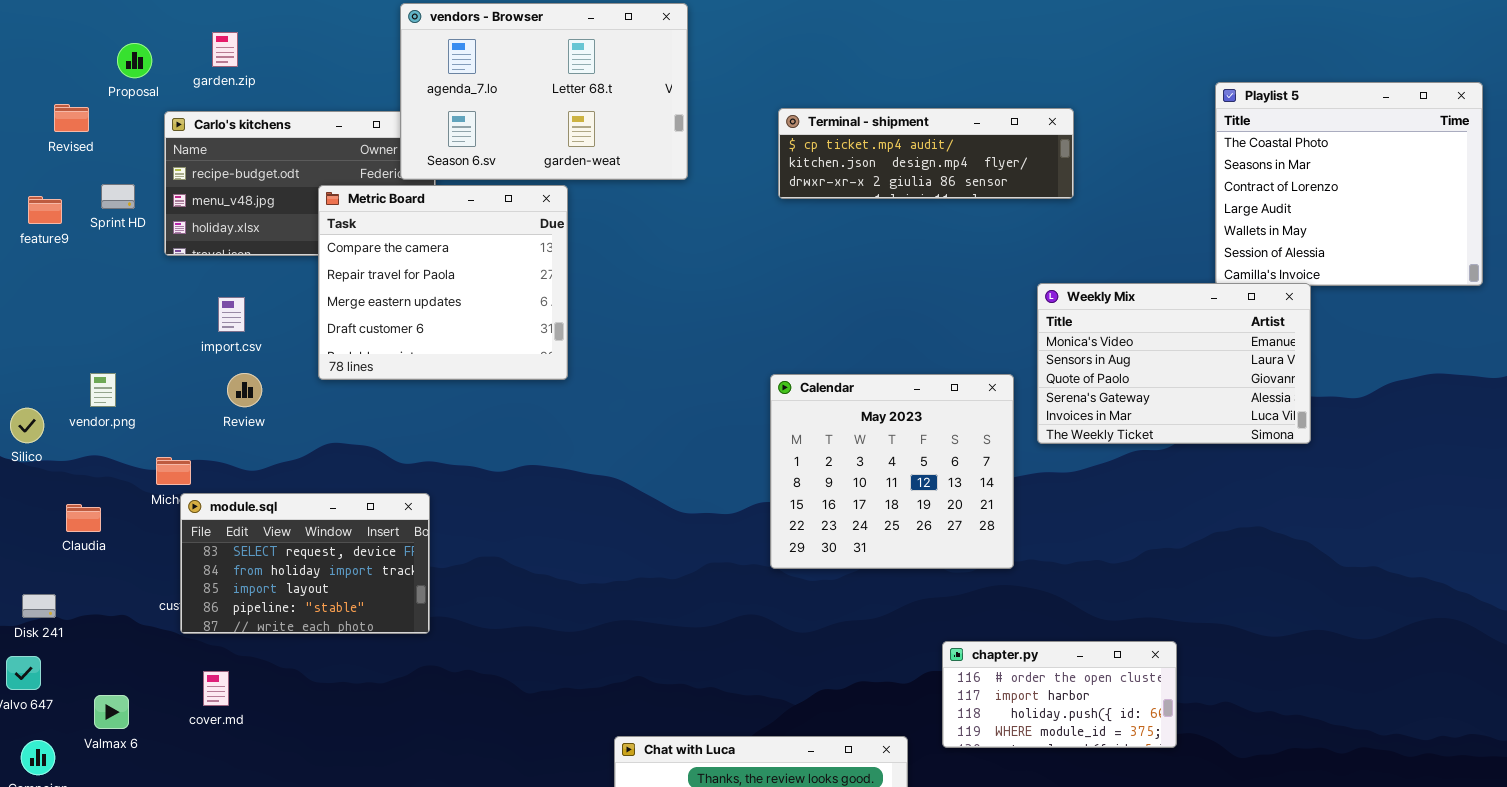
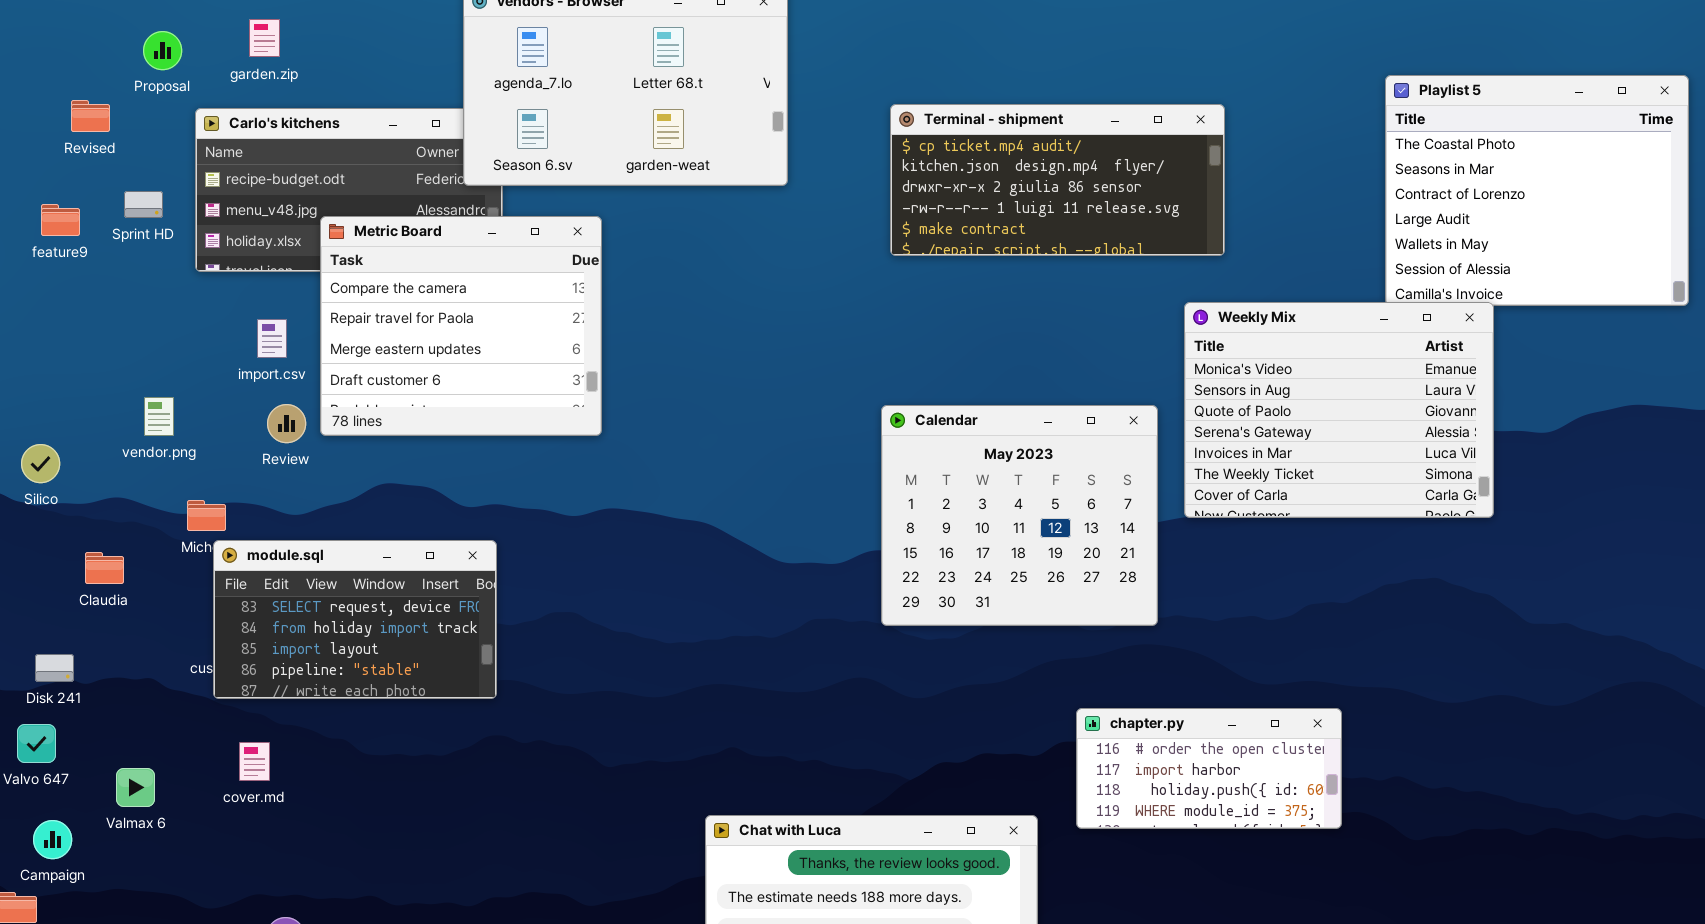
Terminal - shipment: [778,108,1074,199] -> [890,104,1225,256], resized
Metric Board: [318,185,568,380] -> [320,216,602,436], moved
Weekly Mix: [1037,283,1311,444] -> [1184,302,1494,518], resized
vendor.png: [90,373,116,407] -> [144,397,174,436], moved

